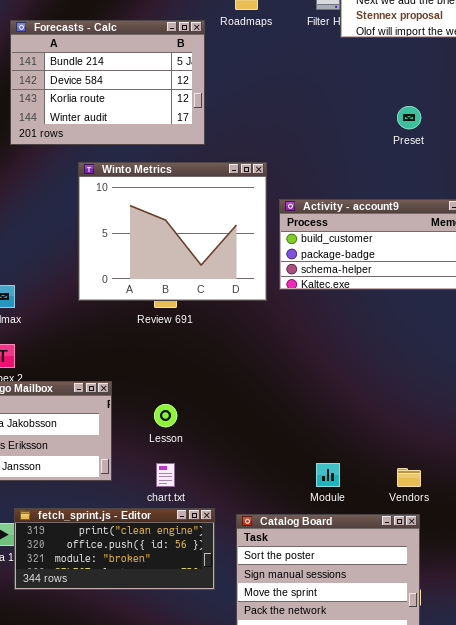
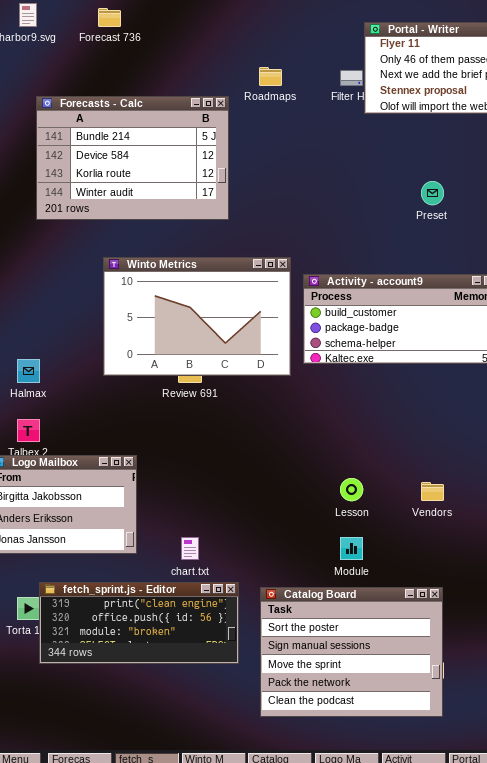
Winto Metrics: [78,162,267,301] -> [103,257,291,376], resized
Lesson: [154,404,177,427] -> [340,478,363,501], moved
Vendors: [397,468,421,487] -> [421,482,444,501], moved

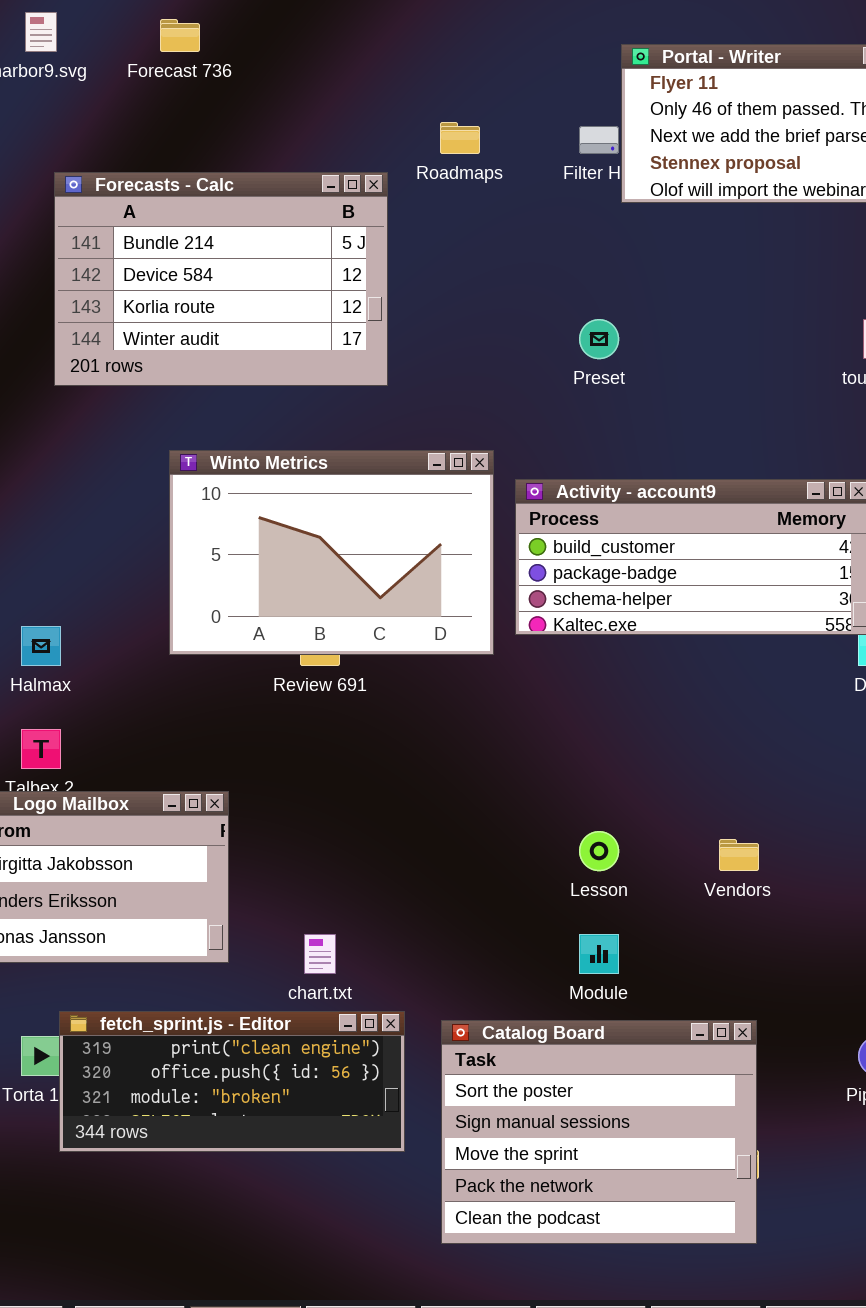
Preset: [421,181,444,205] -> [579,319,619,359], moved

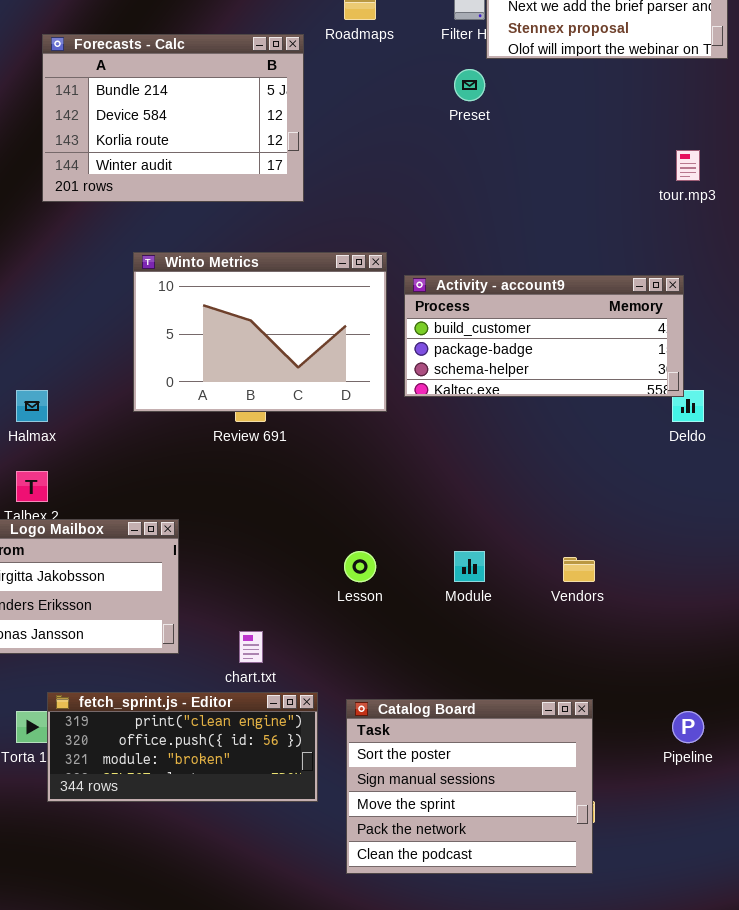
Preset: [579,319,619,359] -> [454,69,485,101], moved
Lesson: [579,831,619,871] -> [344,551,376,582], moved
Module: [579,934,619,974] -> [454,551,485,582], moved

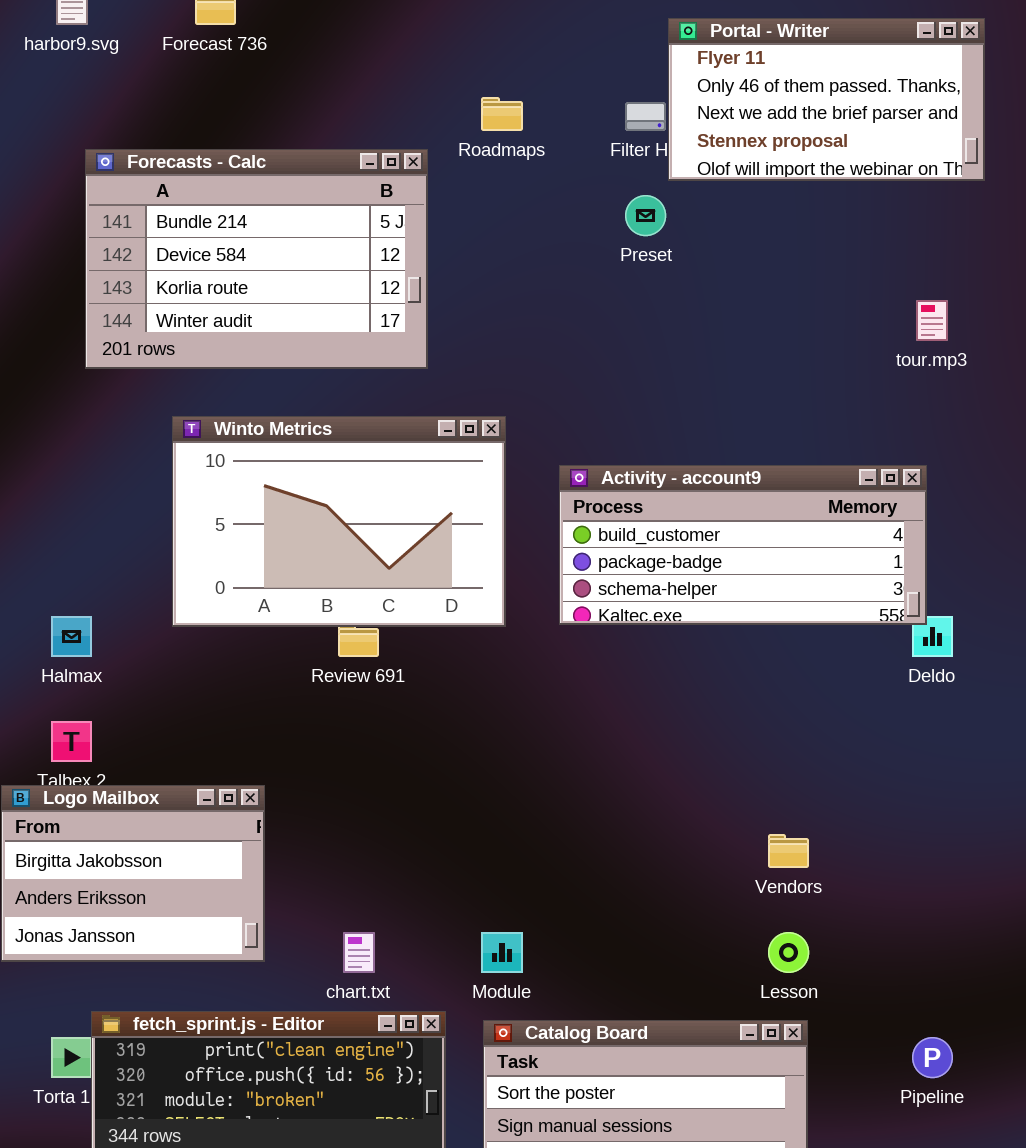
Winto Metrics: [133,252,387,412] -> [172,416,506,627], moved
Lesson: [344,551,376,582] -> [768,932,809,973], moved
Module: [454,551,485,582] -> [481,932,523,973], moved

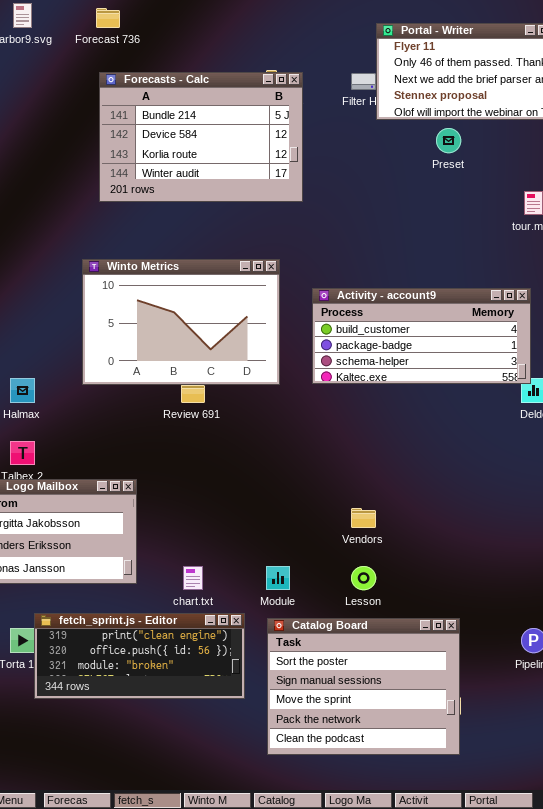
Forecasts - Calc: [85,149,428,369] -> [99,72,303,202], moved
Preset: [625,195,666,236] -> [436,128,461,153], moved
Vendors: [768,834,809,868] -> [351,508,376,528], moved
Lesson: [768,932,809,973] -> [351,566,376,590], moved

